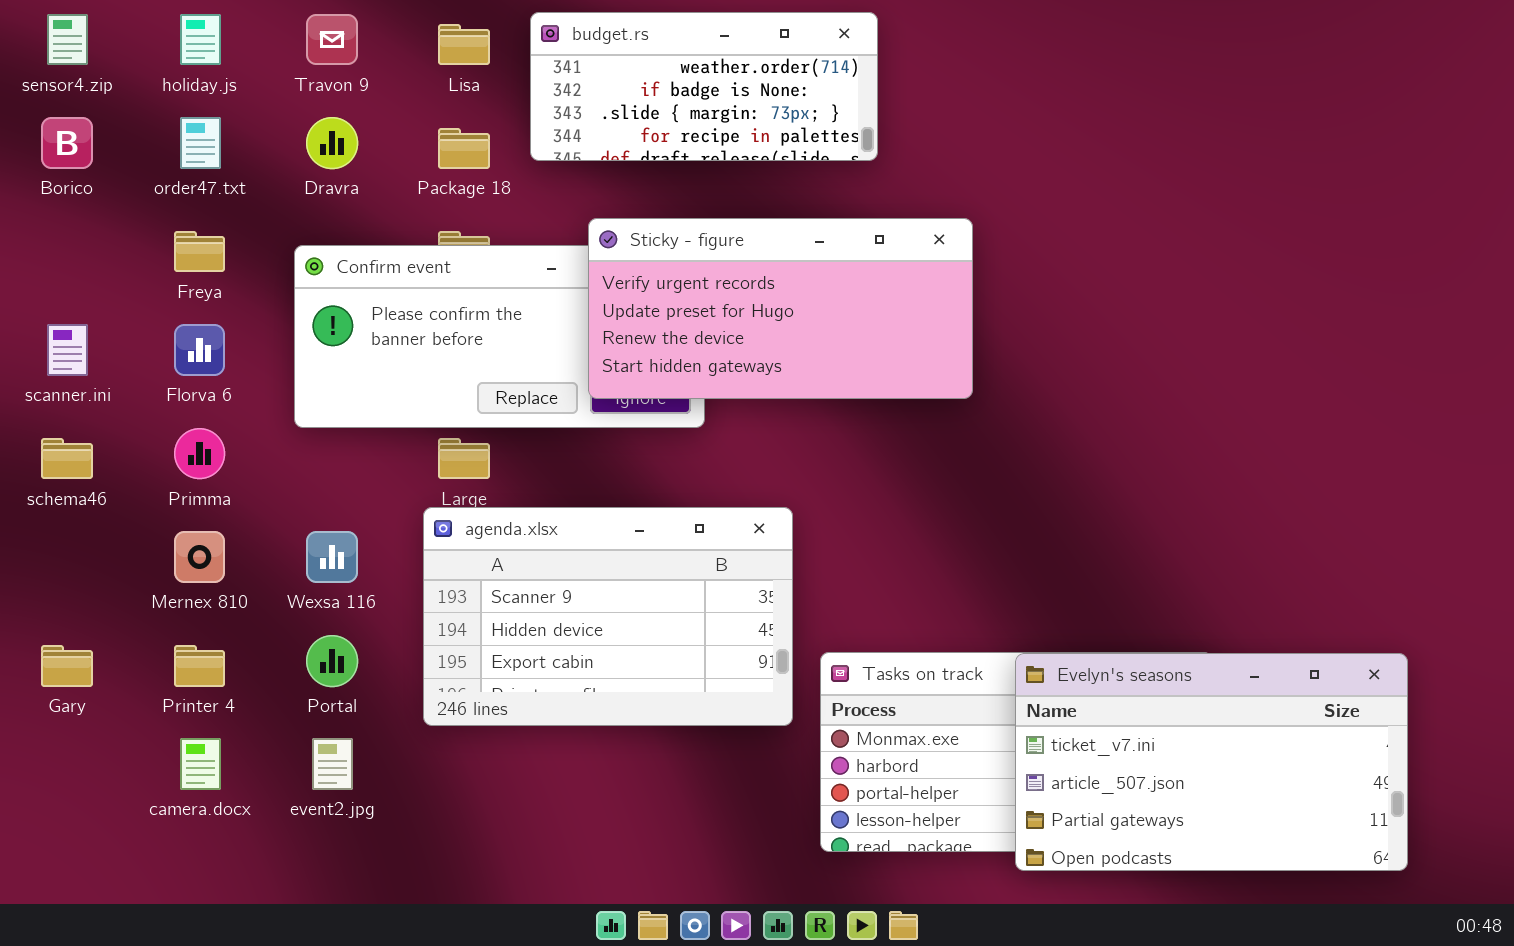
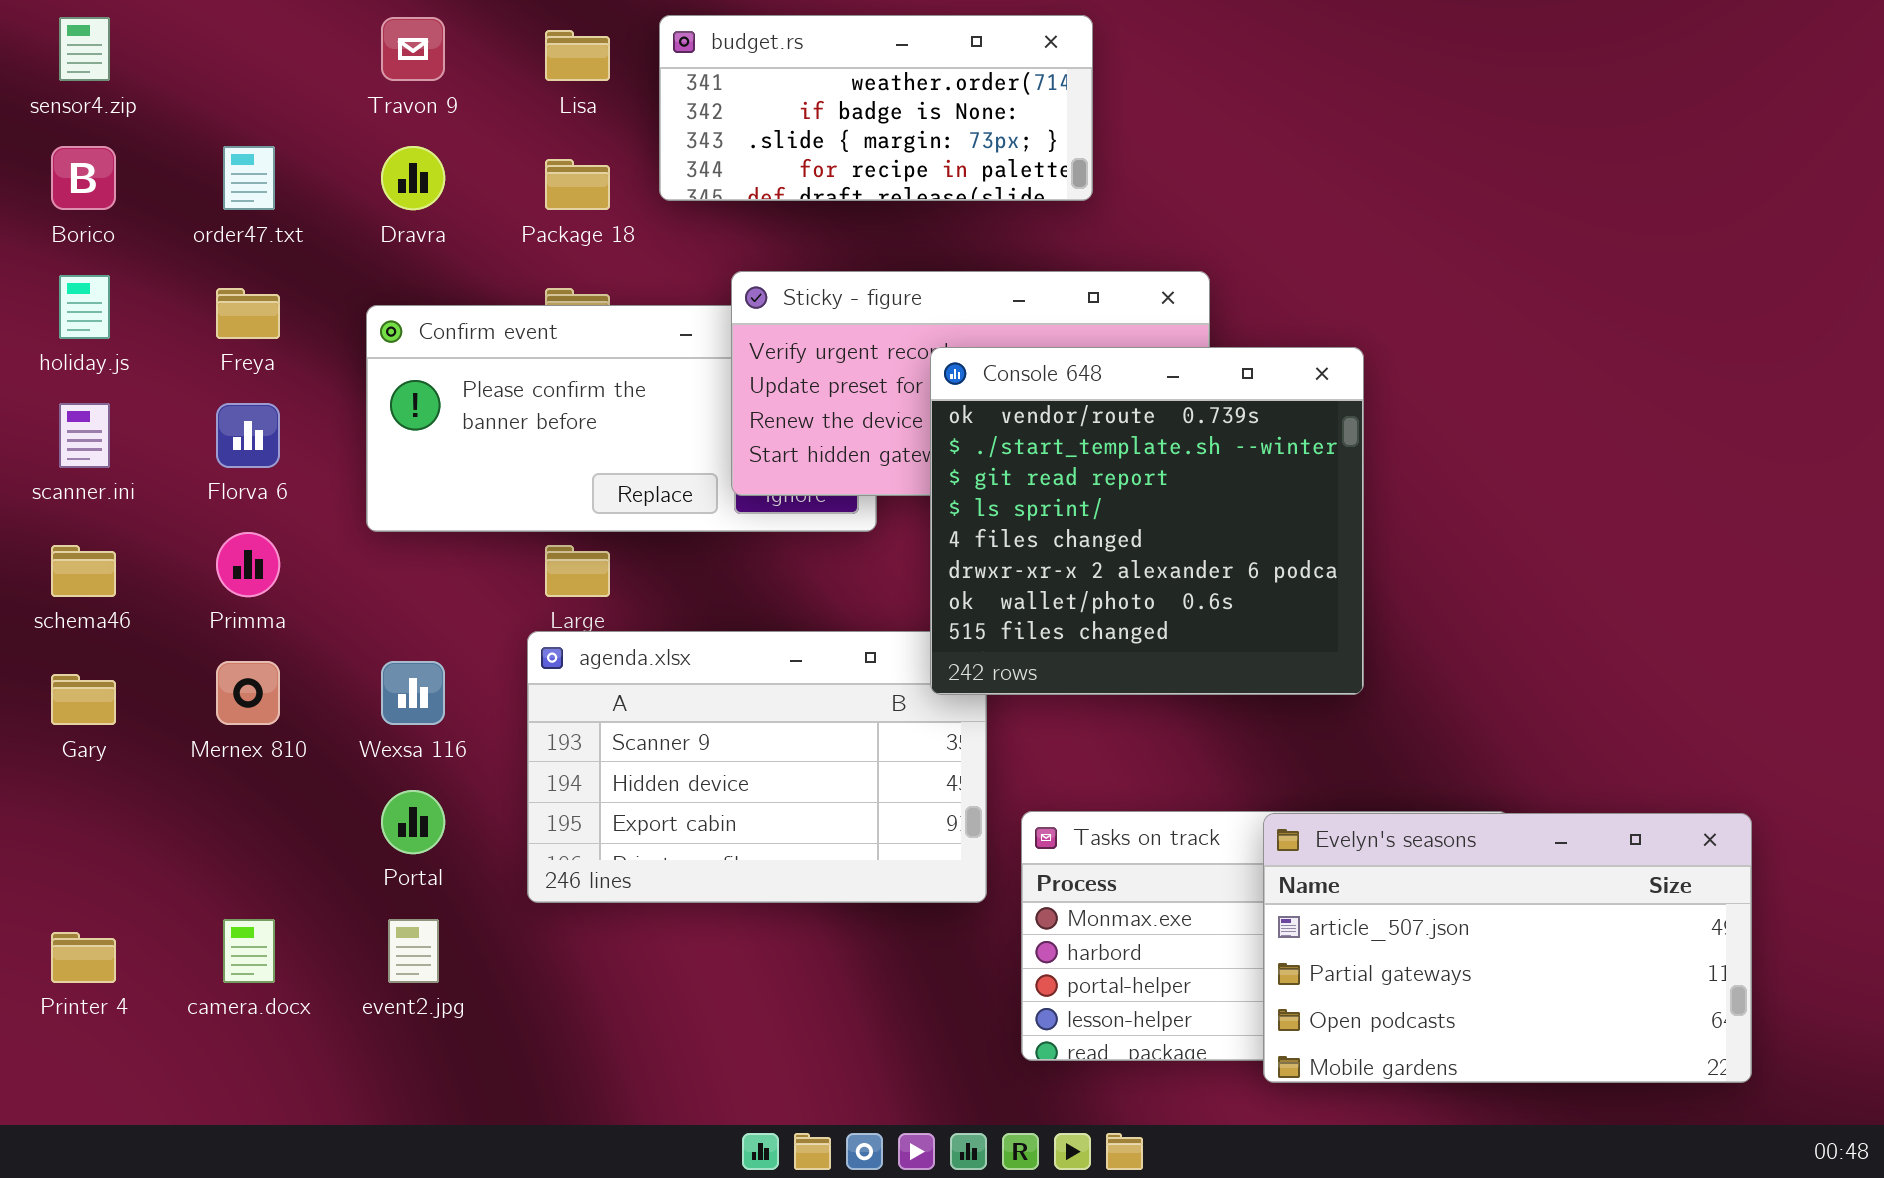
holiday.js: [180,14,221,65] -> [59,275,110,339], moved
Console 648: none -> [930,347,1364,695], opened
Gary: [41,645,93,687] -> [51,674,116,725], moved
Printer 4: [174,645,225,687] -> [51,932,116,983], moved
Evelyn's seasons: [1015,653,1408,871] -> [1263,813,1752,1083], scrolled down 1 row

